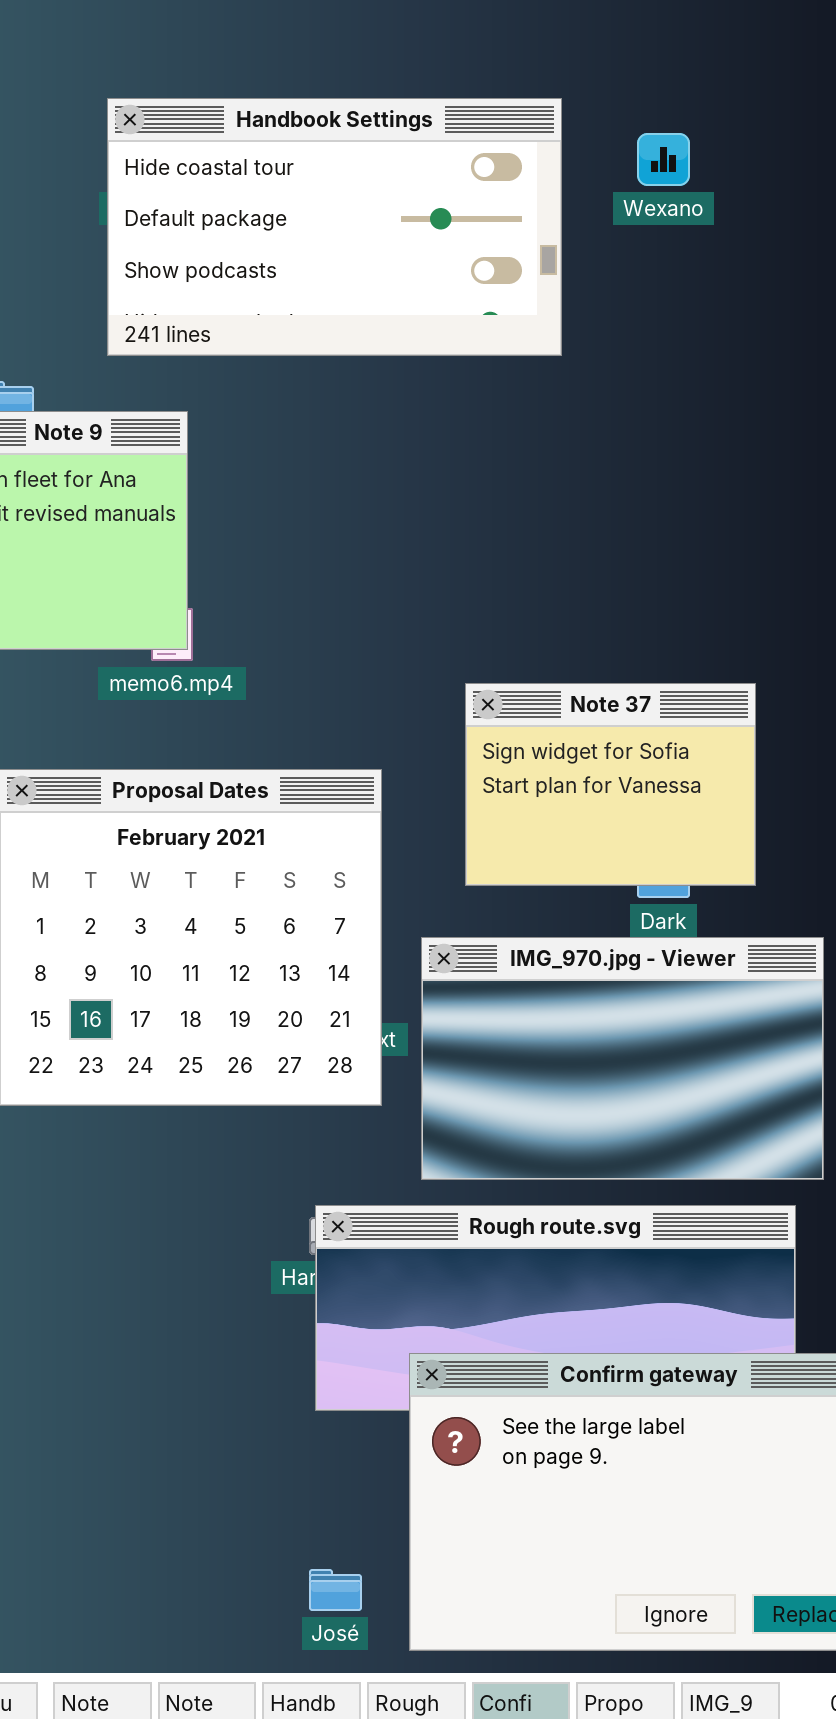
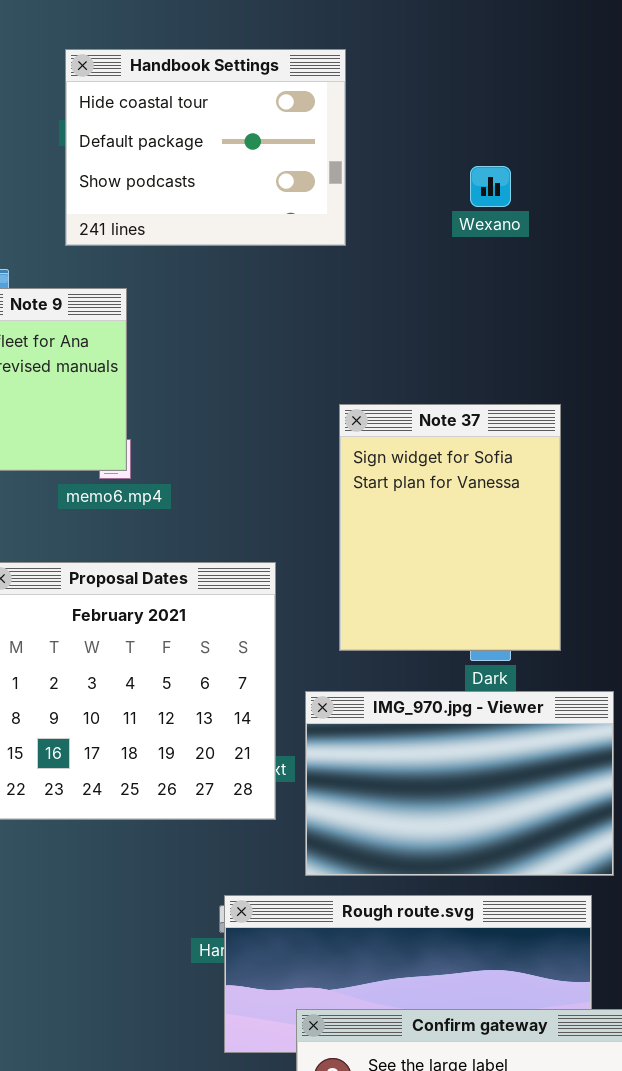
Handbook Settings: [107,98,562,356] -> [65,49,346,246], resized
Wexano: [637,133,690,186] -> [470,166,511,207], moved
Note 37: [465,683,756,886] -> [339,404,561,651], resized

